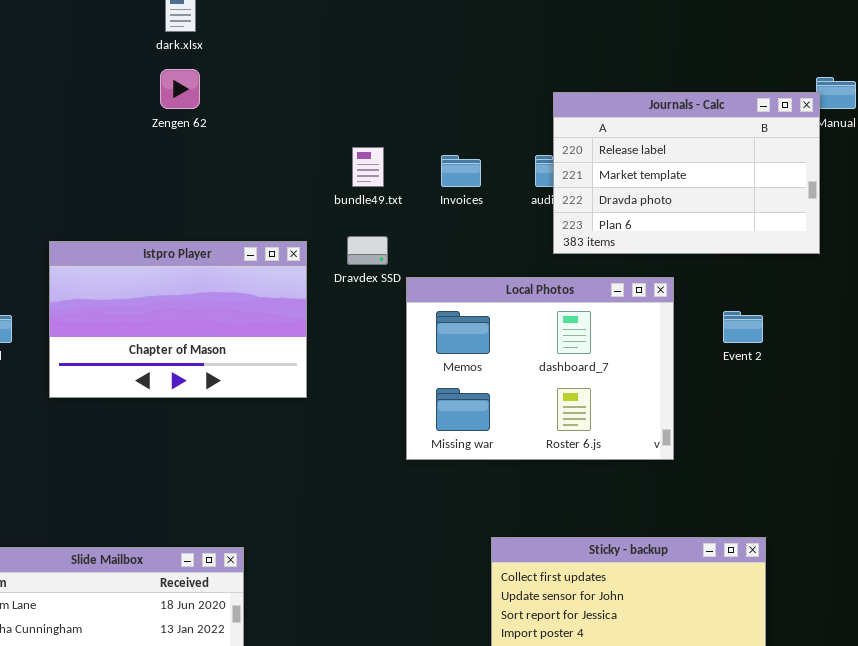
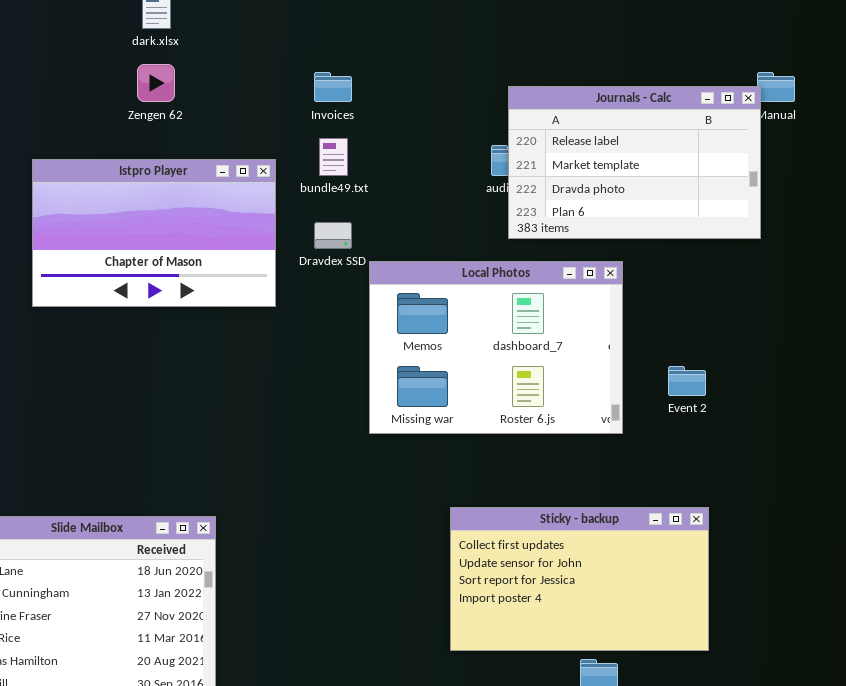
Invoices: [441,155,481,187] -> [314,72,352,102], moved
Istpro Player: [49,241,307,398] -> [32,159,276,307], moved
Event 2: [723,311,763,343] -> [668,366,706,396], moved

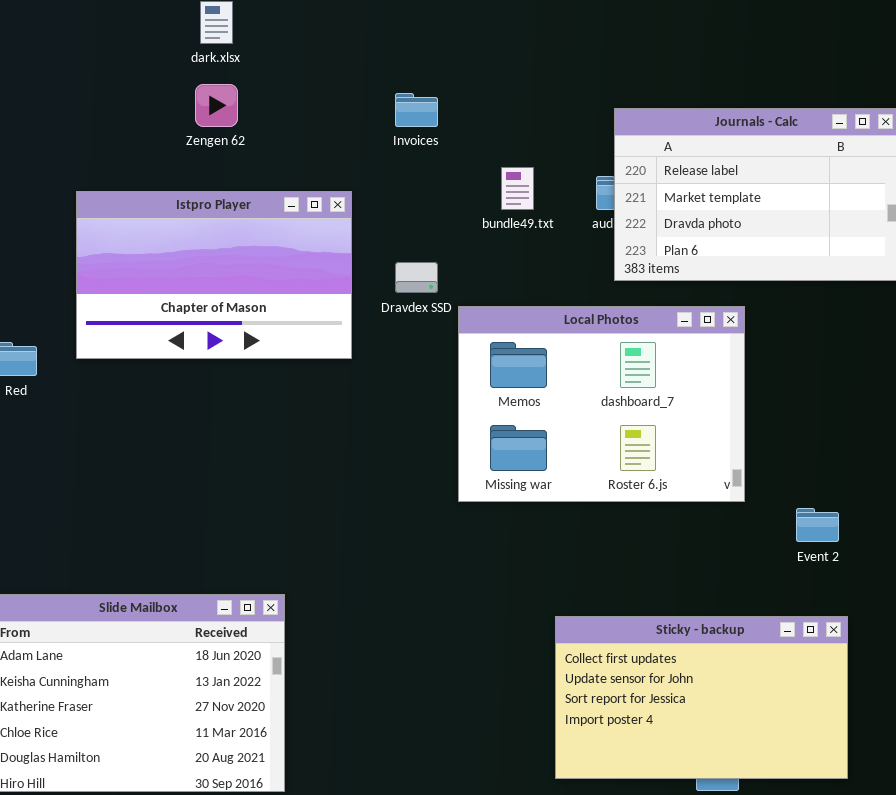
bundle49.txt: [319,138,348,176] -> [501,167,534,210], moved
Event 2: [668,366,706,396] -> [796,508,839,542], moved
Sticky - backup: [450,507,709,651] -> [555,616,848,779], moved

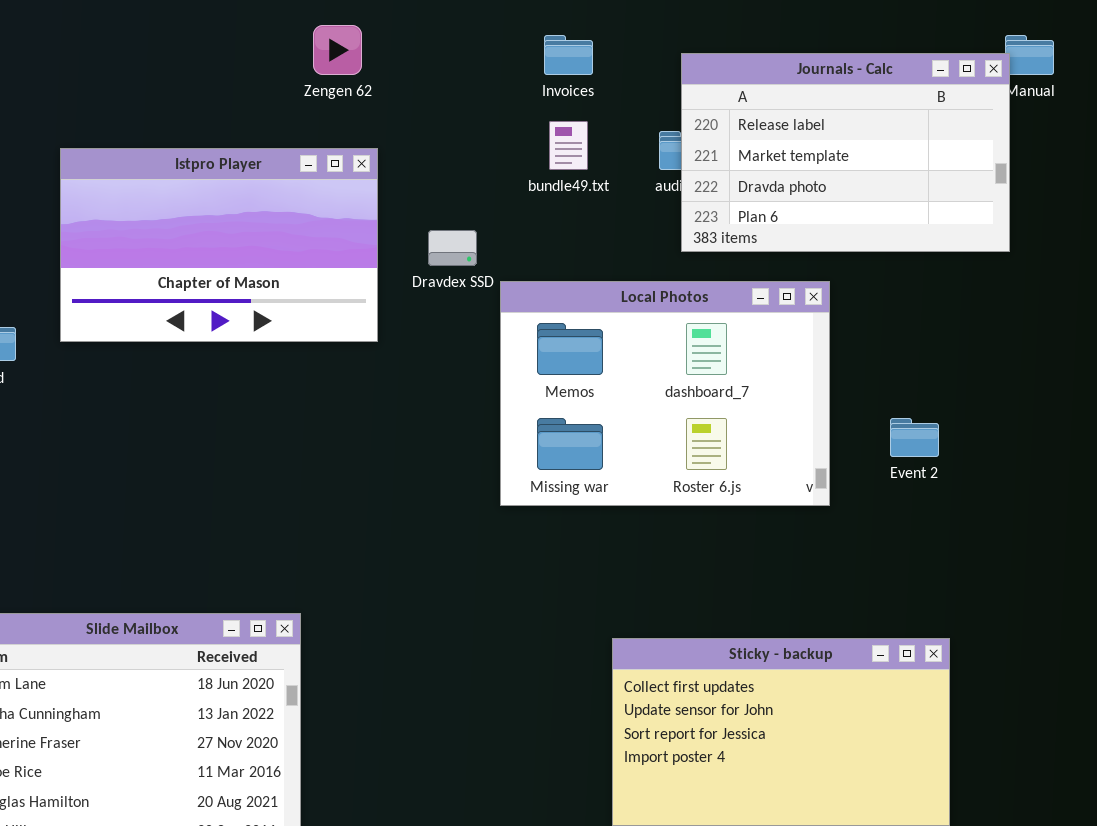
Zengen 62: [195,84,238,127] -> [313,25,362,75], moved
Invoices: [395,93,438,127] -> [544,35,593,75], moved
Event 2: [796,508,839,542] -> [890,418,939,457], moved

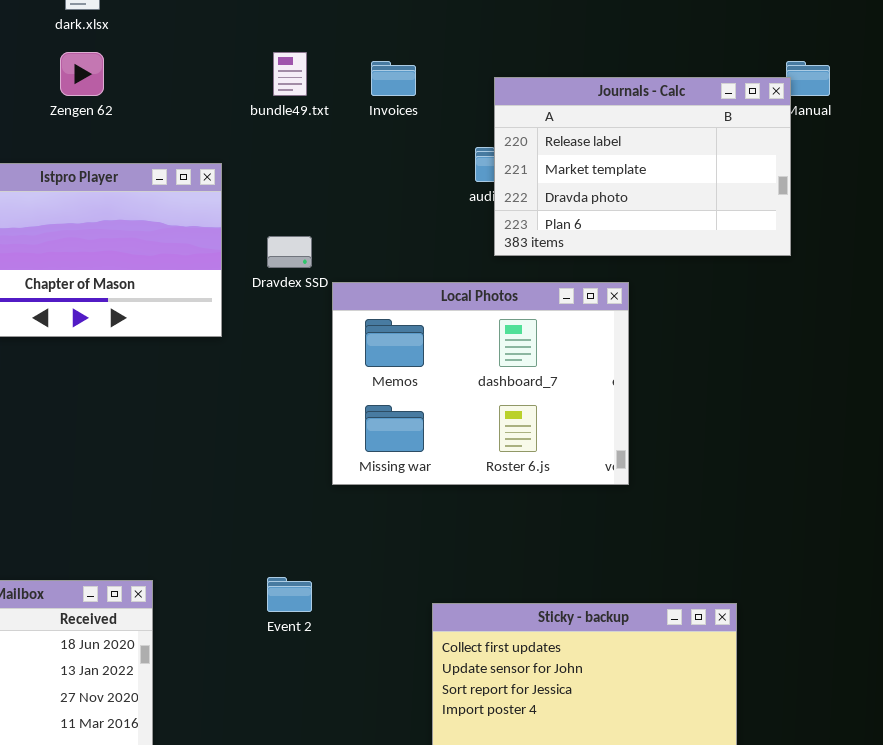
Zengen 62: [313,25,362,75] -> [60,52,104,96], moved
bundle49.txt: [549,121,588,170] -> [273,52,307,96], moved
Event 2: [890,418,939,457] -> [267,577,312,612], moved

